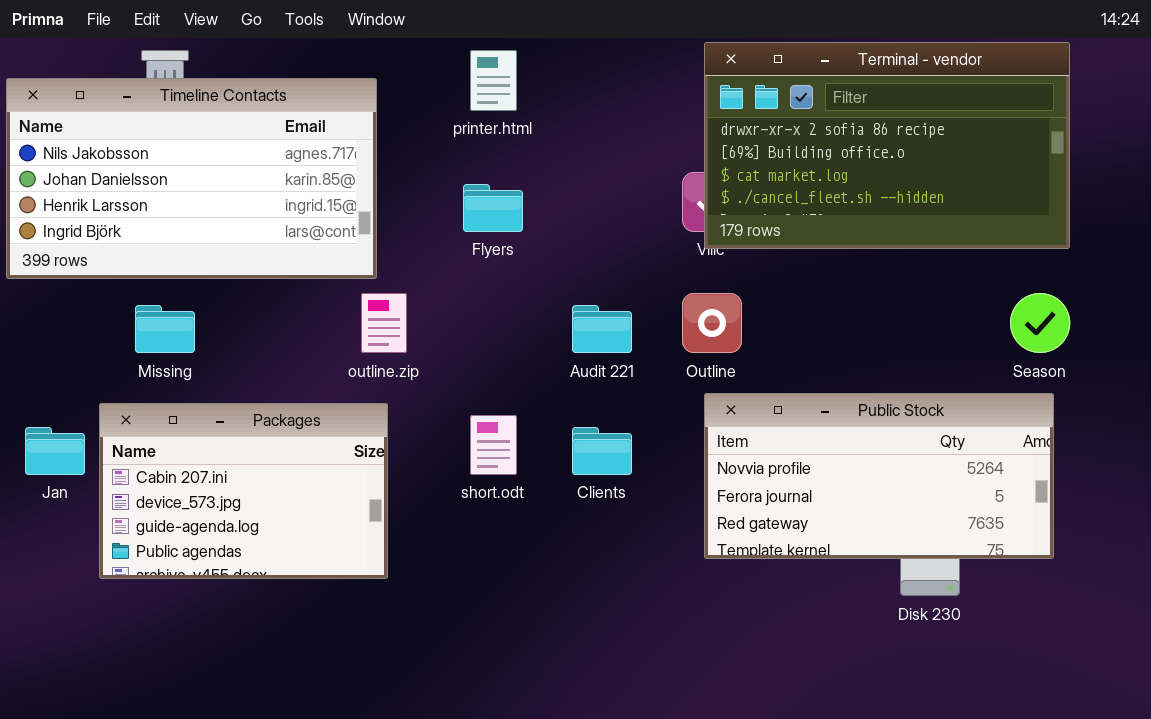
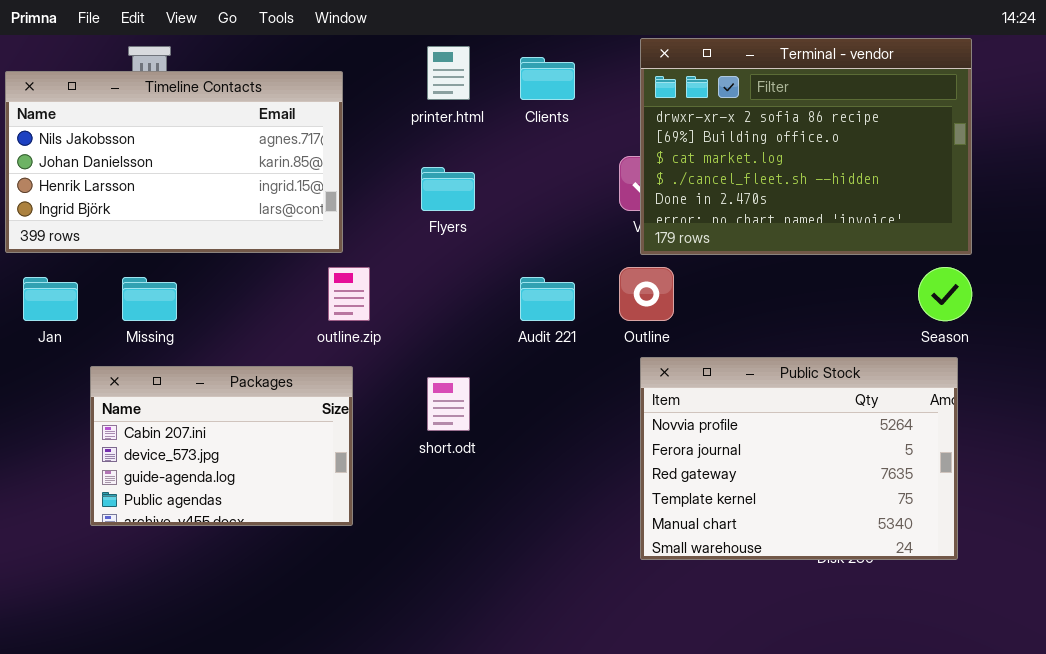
Terminal - vendor: [704,42,1070,249] -> [640,38,972,255], resized
Public Stock: [704,393,1054,559] -> [640,357,958,560], resized
Jan: [25,427,85,475] -> [23,277,78,321], moved
Clients: [572,427,632,475] -> [520,57,575,100], moved

